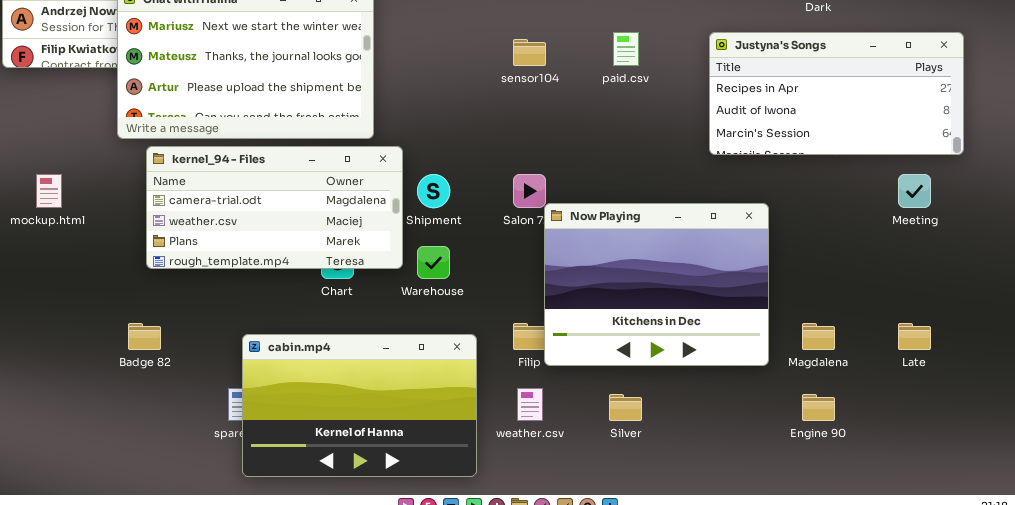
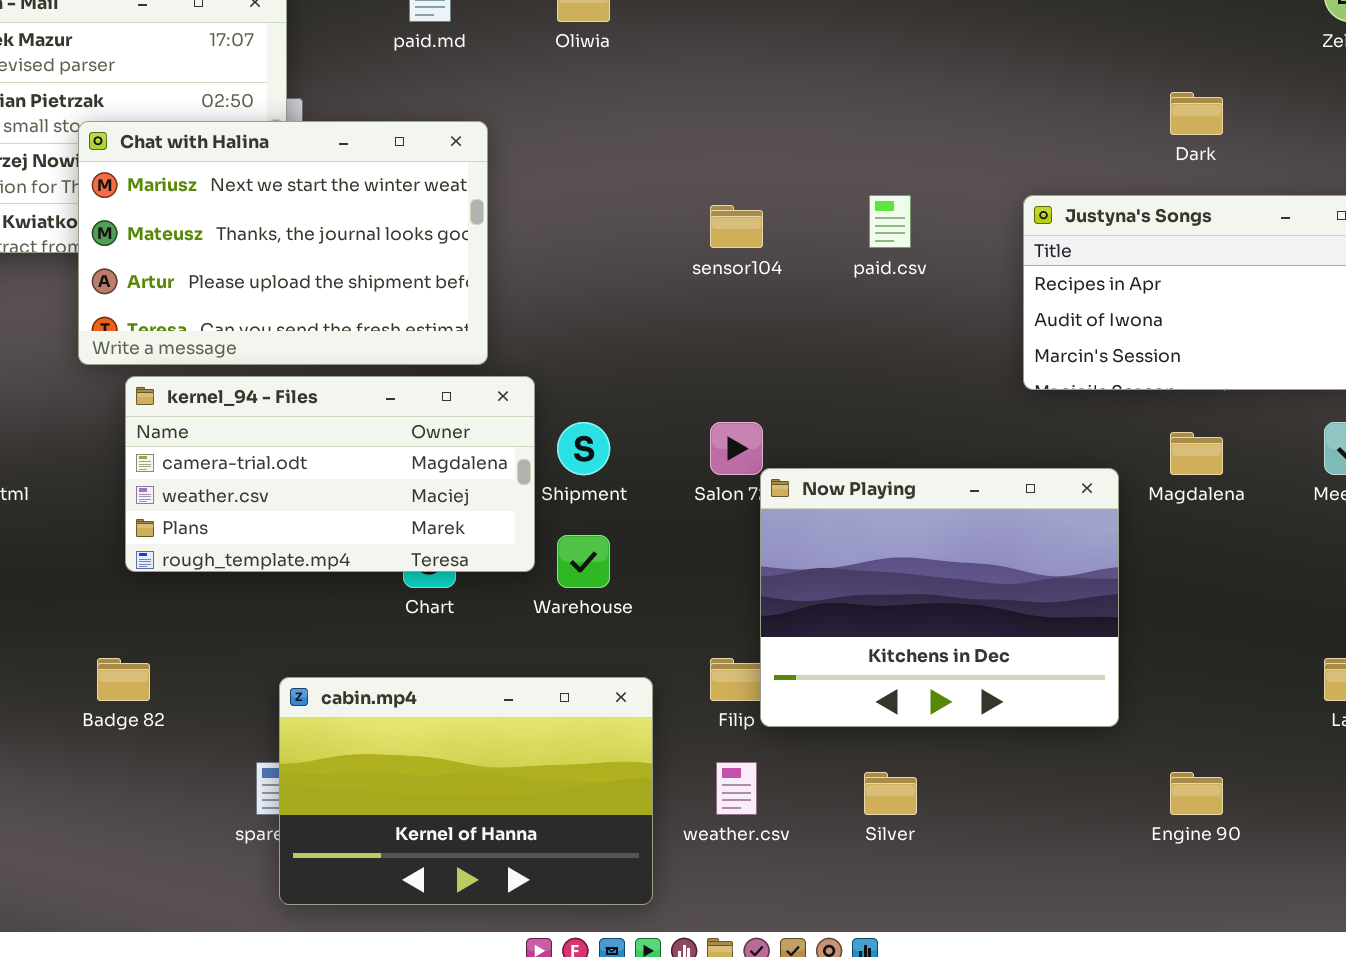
Magdalena: [802,323,835,350] -> [1170,432,1223,475], moved

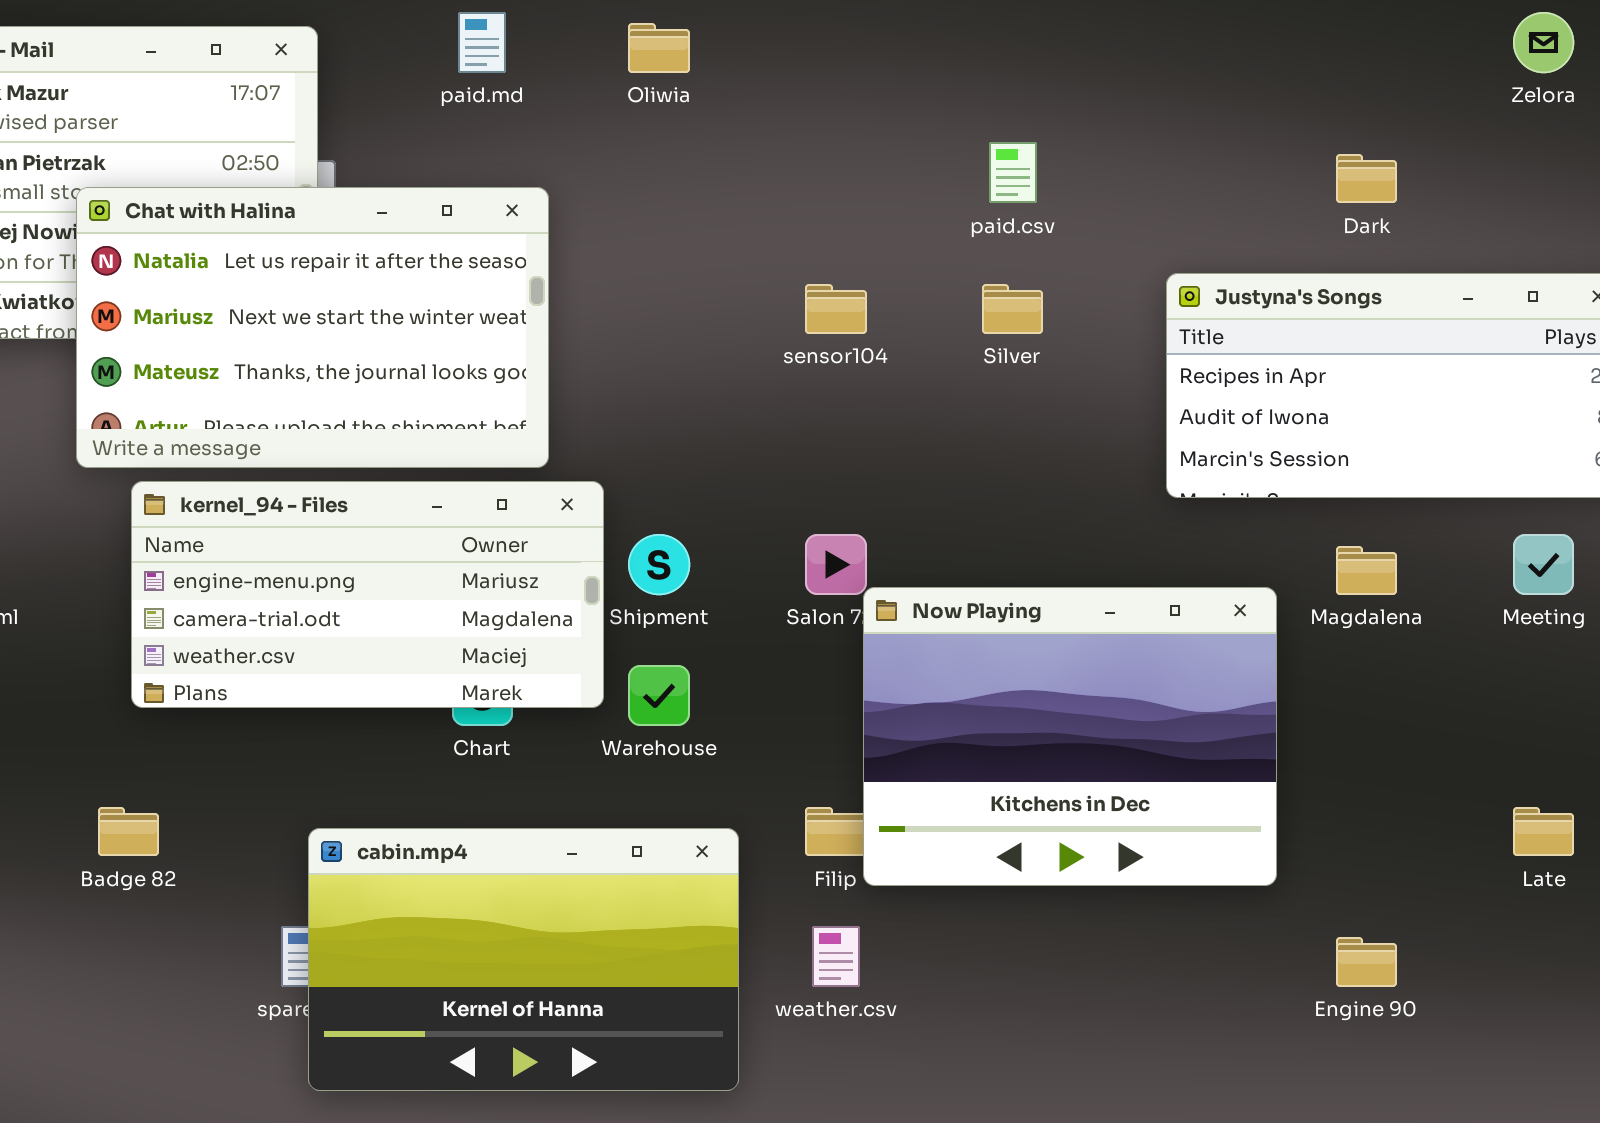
Chat with Halina: [78,121,488,365] -> [76,187,549,468], scrolled up 1 row
paid.csv: [869,195,911,248] -> [989,142,1037,203], moved
kernel_94 - Files: [125,376,535,572] -> [131,481,604,708], scrolled up 1 row
Silver: [864,772,917,815] -> [982,284,1043,334], moved

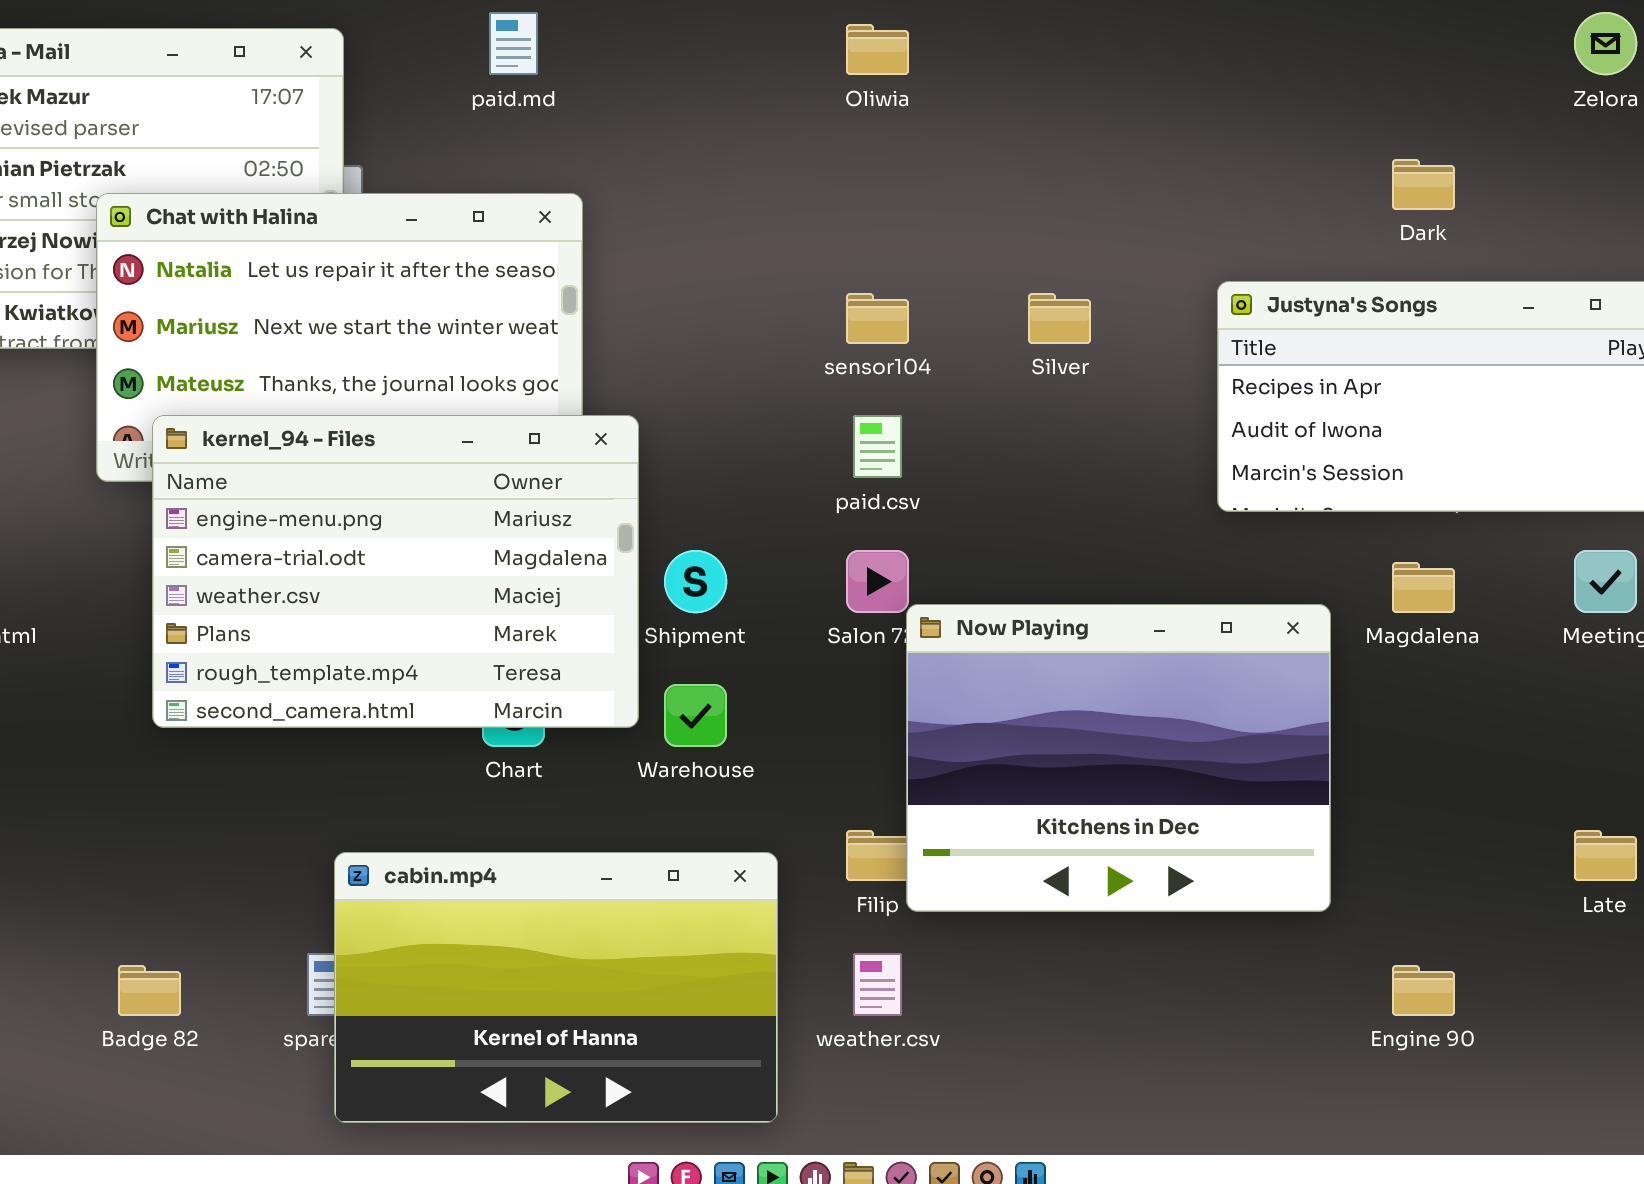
Oliwia: [628,23,690,73] -> [846,24,909,75], moved
paid.csv: [989,142,1037,203] -> [853,415,902,478], moved
kernel_94 - Files: [131,481,604,708] -> [152,415,639,728], resized
Badge 82: [98,807,159,856] -> [118,965,181,1016], moved

